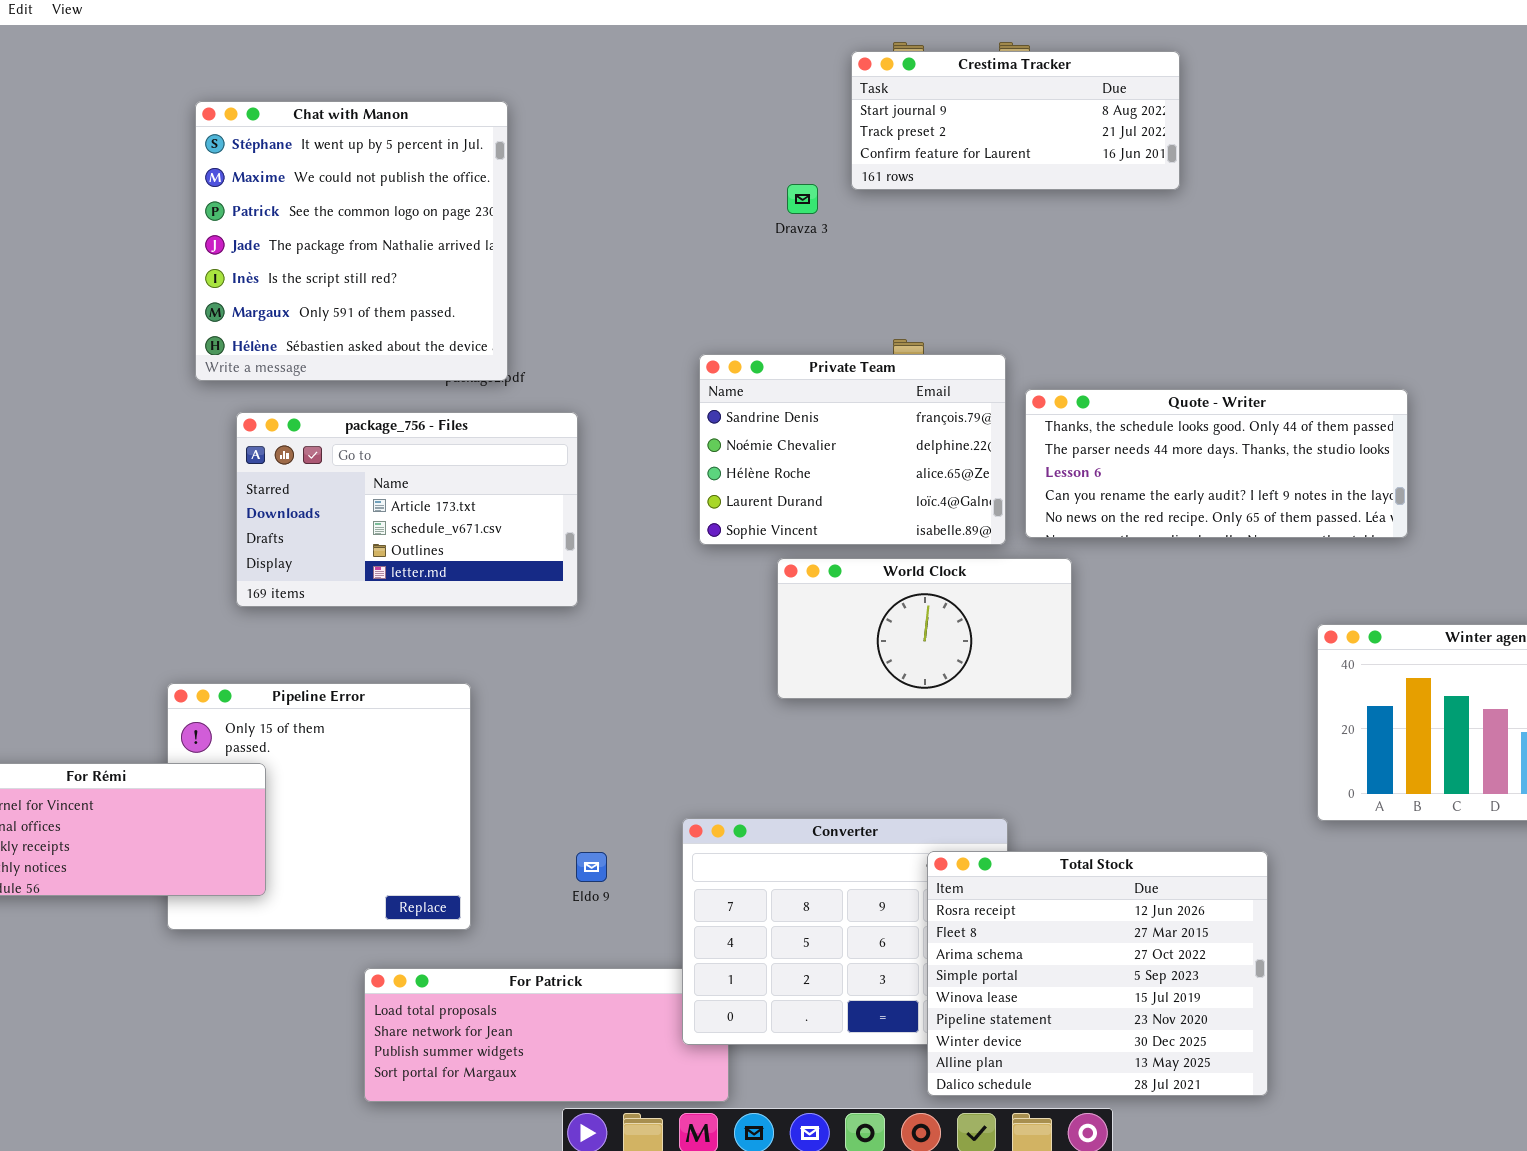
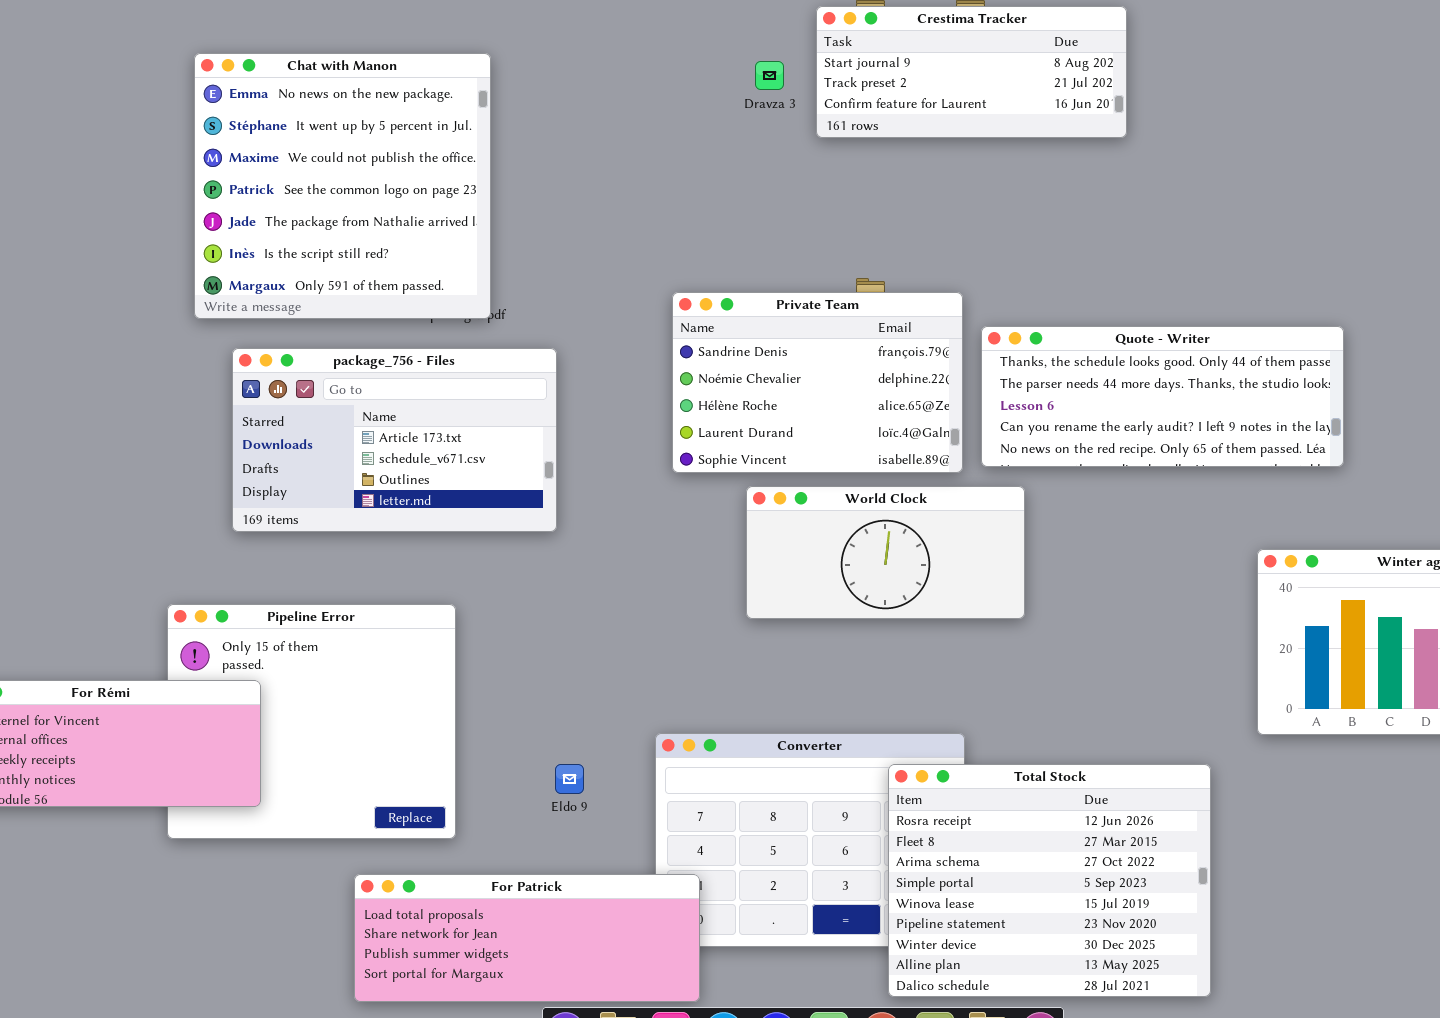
Chat with Manon: [195,101,508,381] -> [194,53,491,319], scrolled up 1 row
Dravza 3: [787,184,818,214] -> [755,61,784,90], moved
For Patrick: [364,968,729,1102] -> [354,874,700,1002], raised

